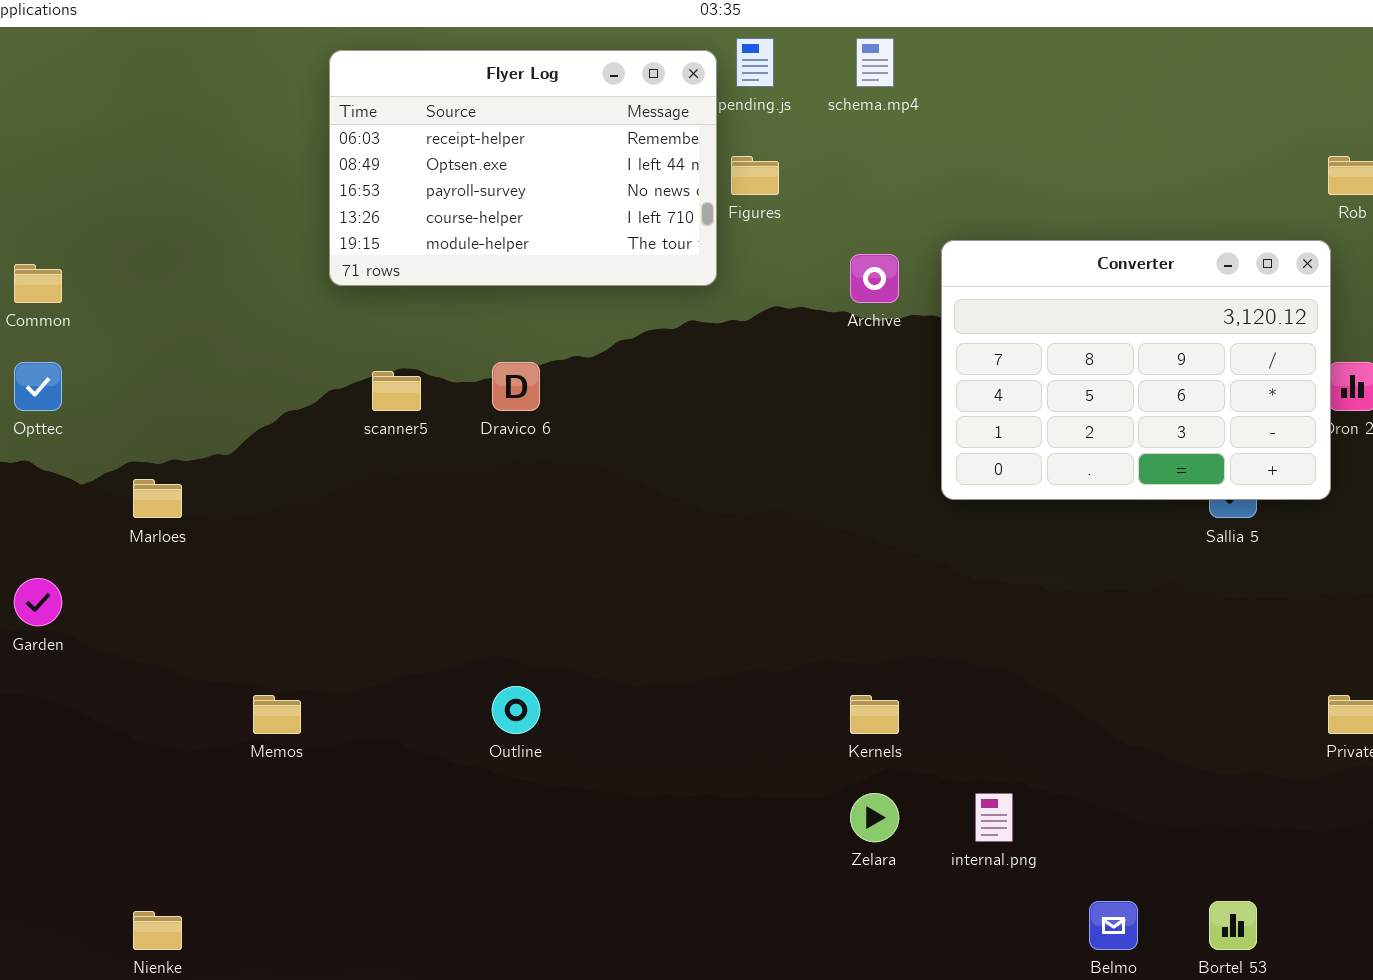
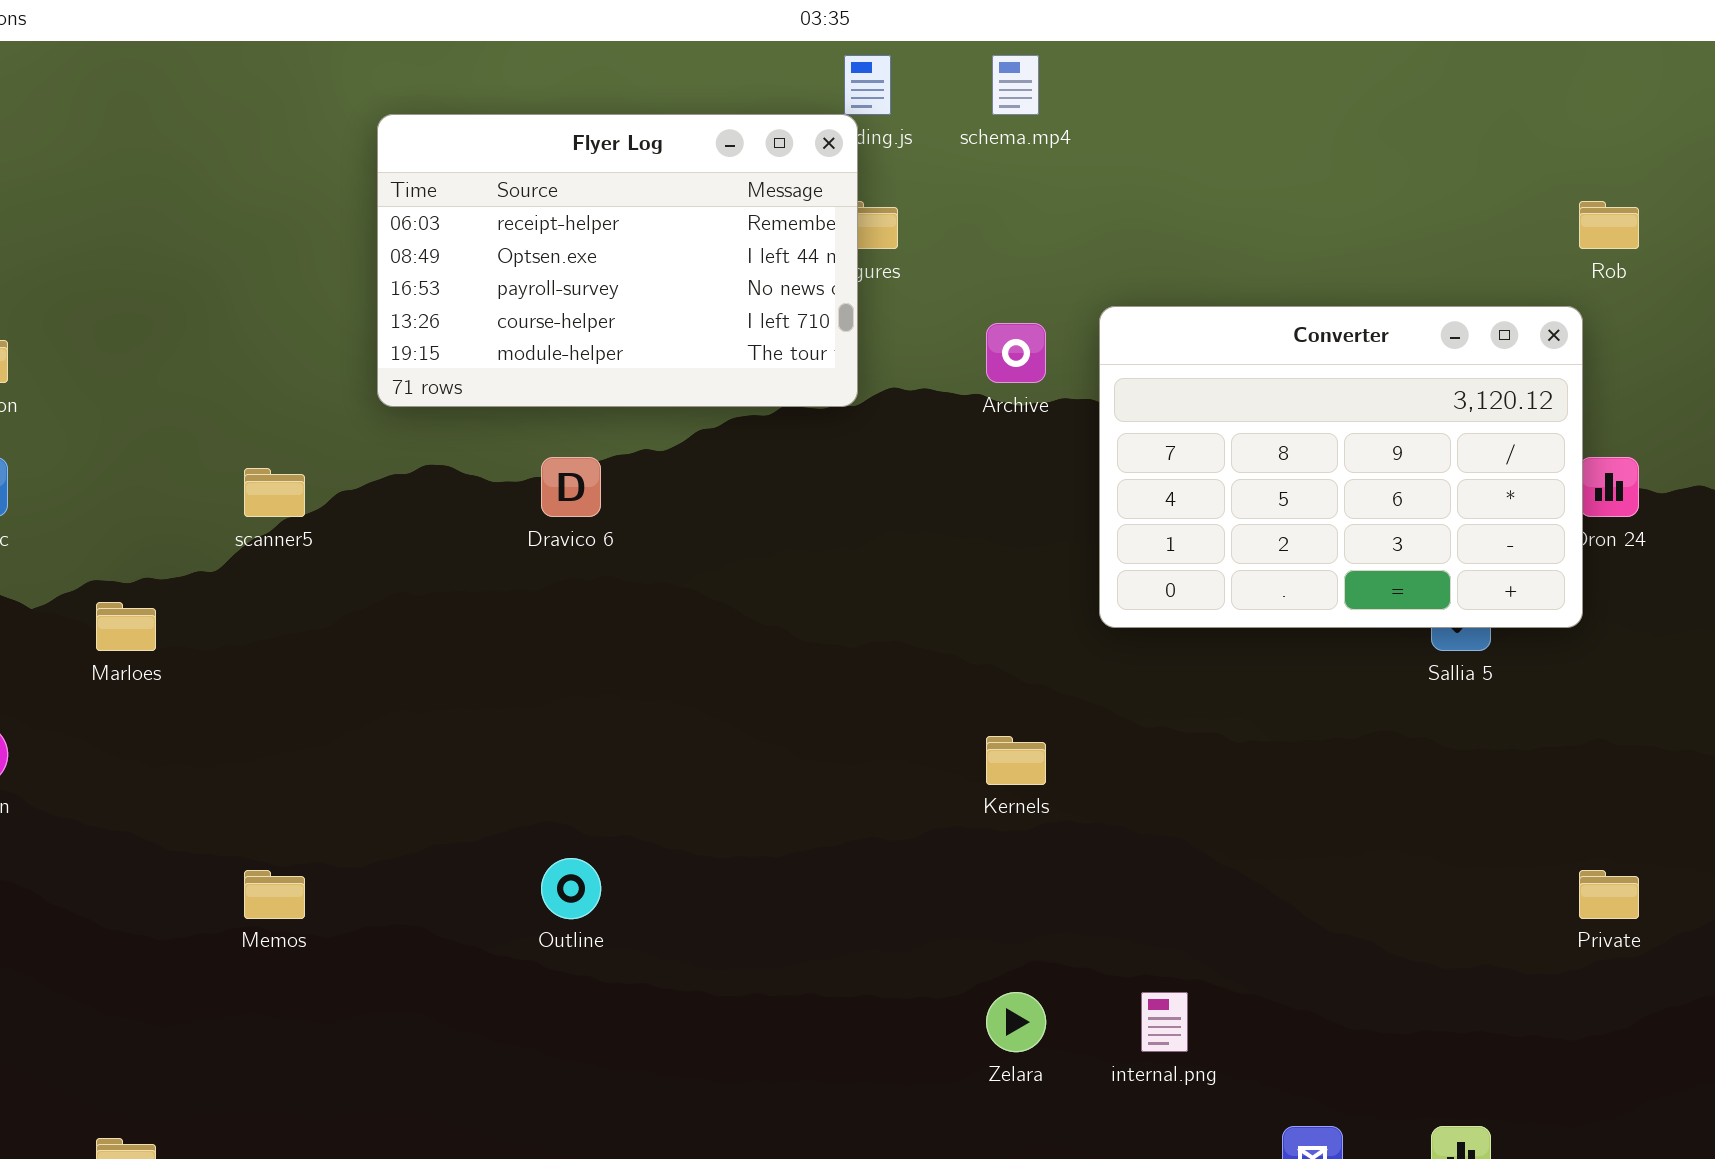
Flyer Log: [329,50,717,286] -> [377,114,858,407], moved
scanner5: [372,371,421,411] -> [244,468,305,517], moved
Kernels: [850,695,899,734] -> [986,736,1046,785], moved

